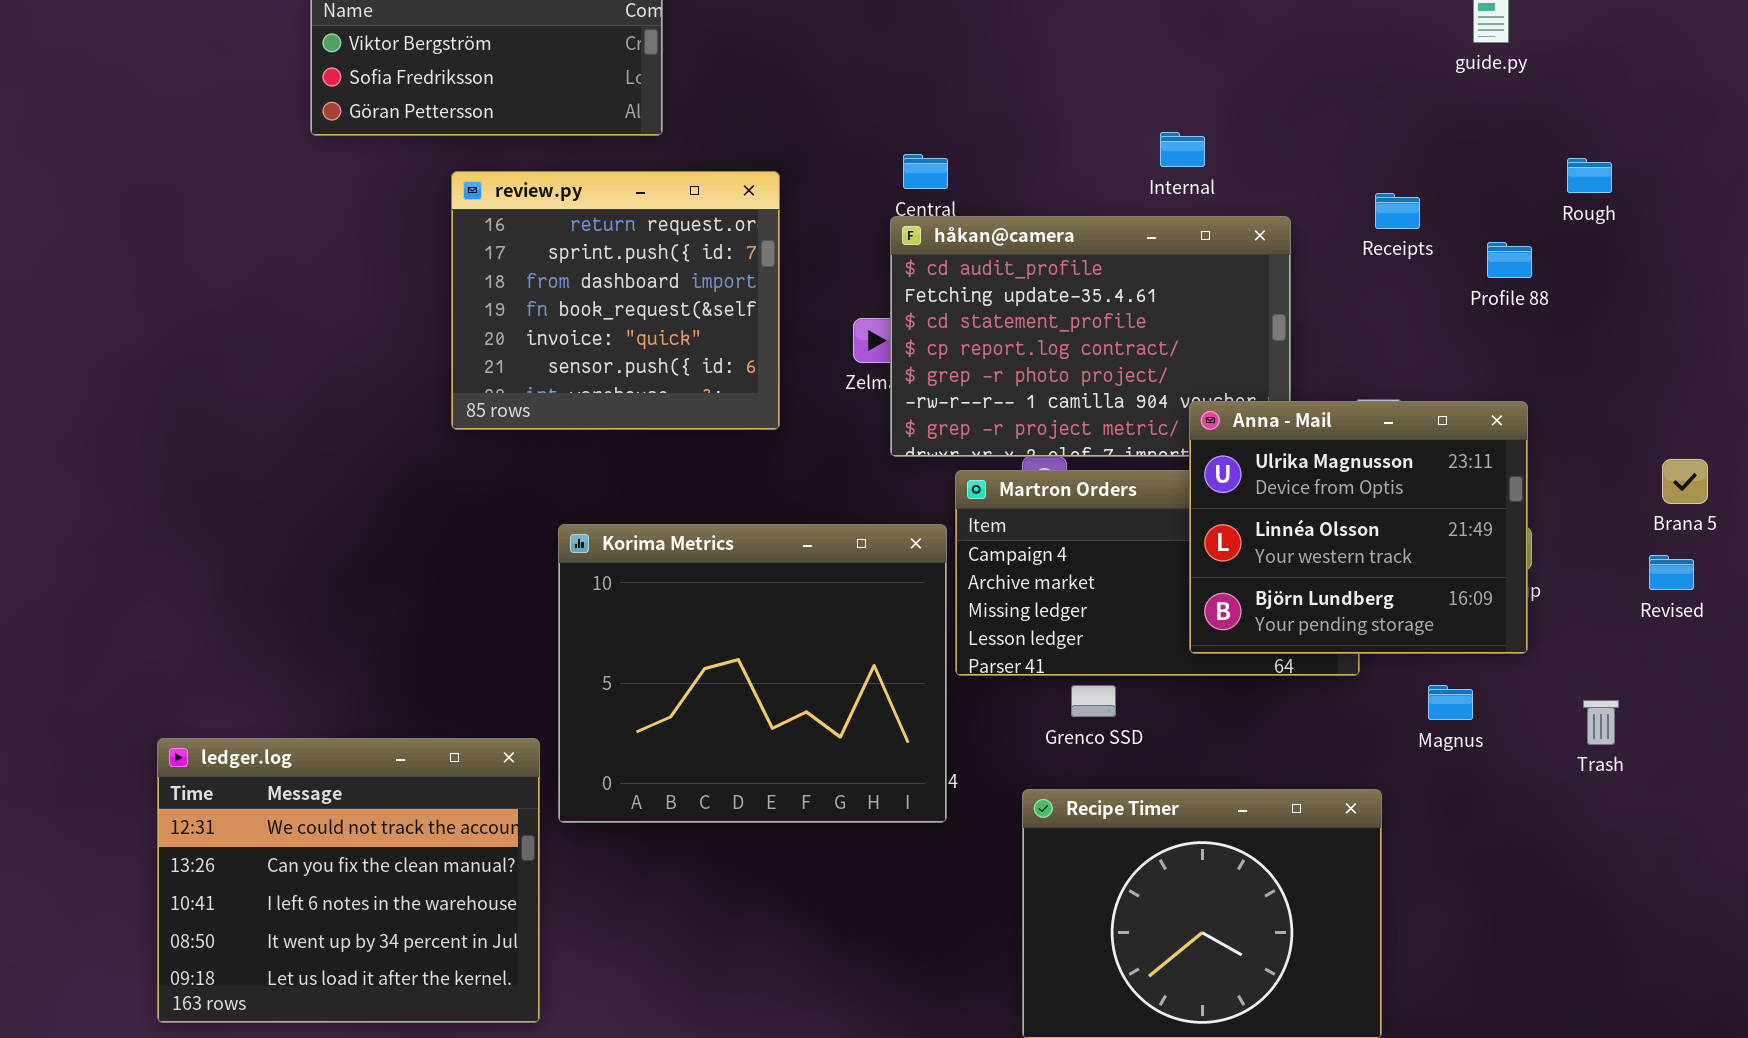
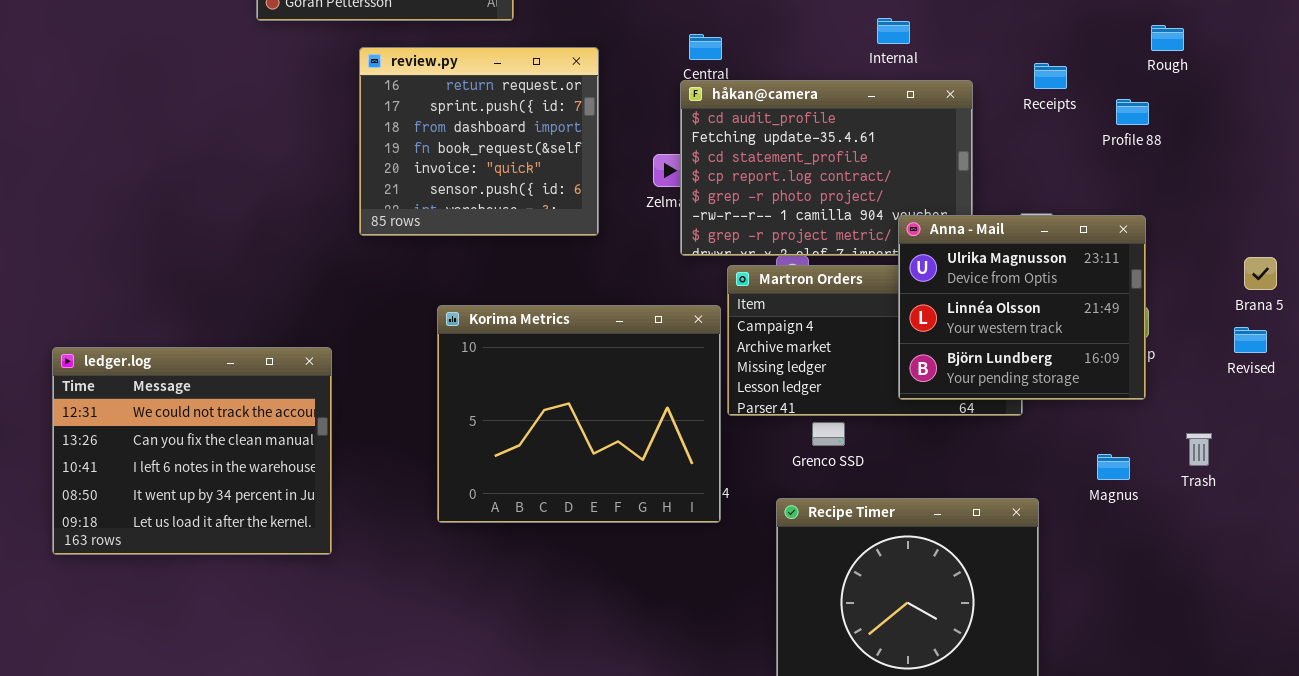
Rough: [1567,158,1612,193] -> [1151,25,1184,51], moved
Magnus: [1428,685,1473,720] -> [1097,454,1130,480], moved
ledger.log: [157,738,540,1023] -> [52,347,332,555], moved

